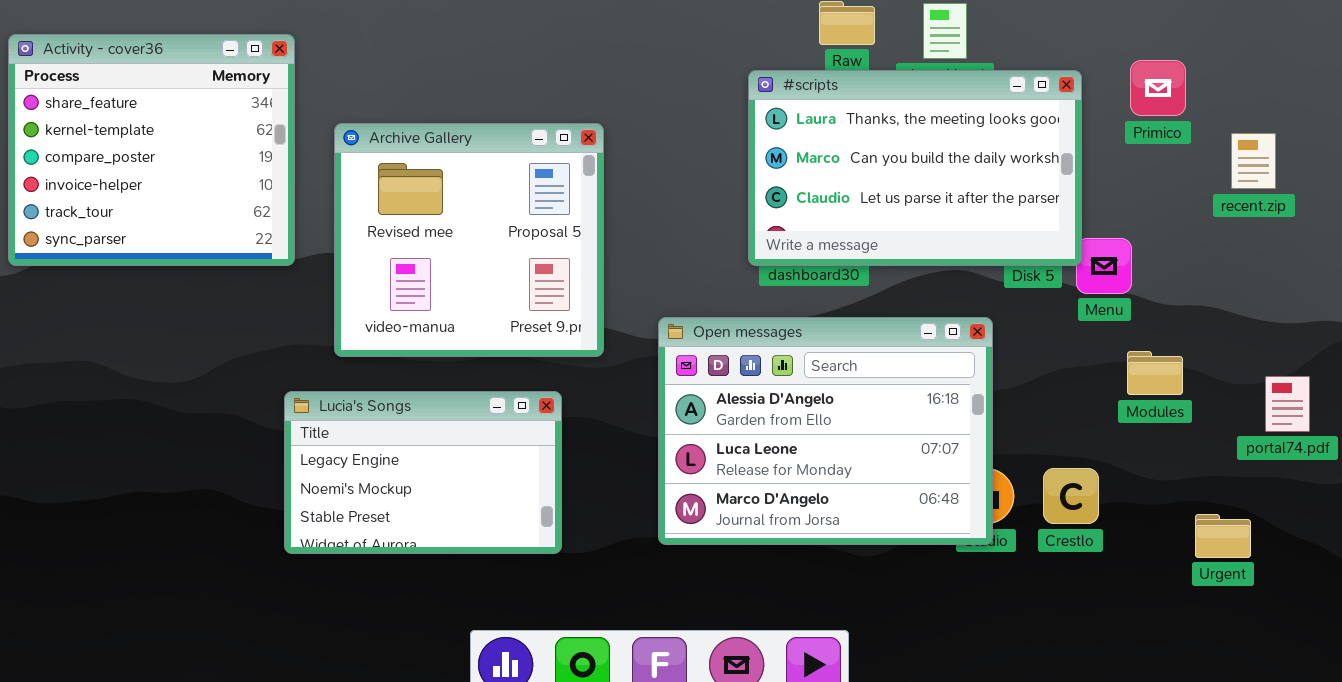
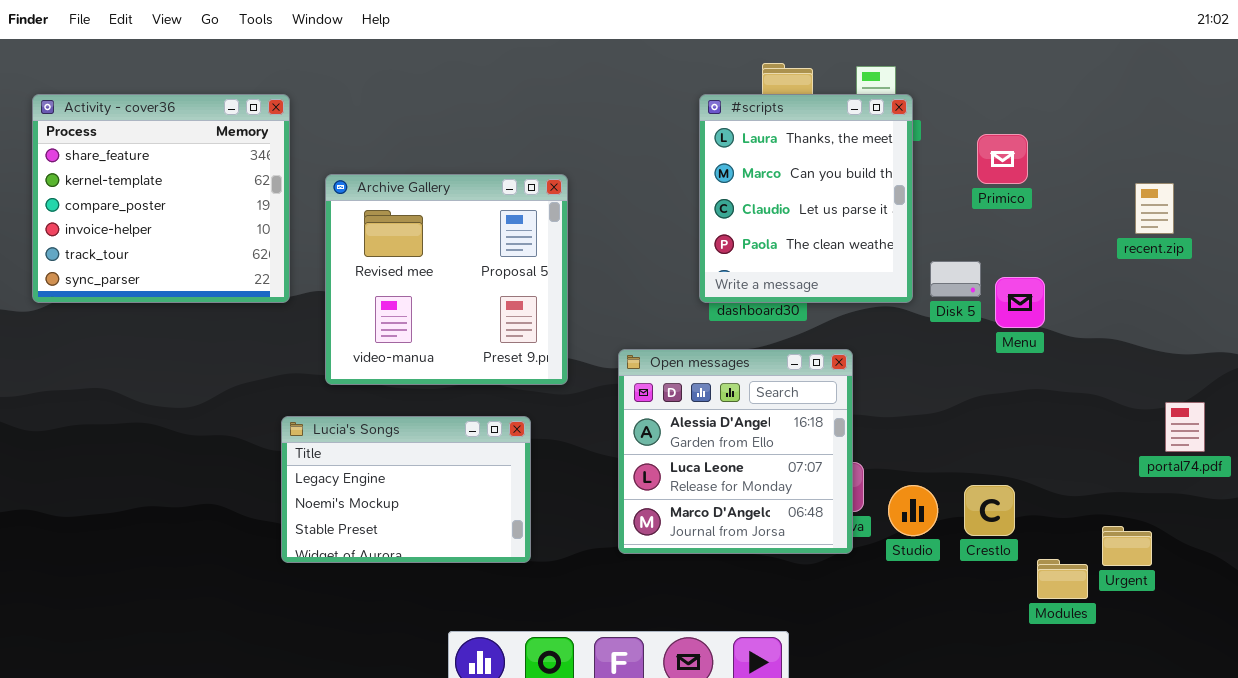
Primico: [1130,60,1186,116] -> [977,134,1028,184], moved
#scripts: [748,70,1082,266] -> [699,94,913,303], resized
Open messages: [658,317,993,545] -> [618,349,853,554], resized
Modules: [1127,351,1183,395] -> [1037,559,1088,599], moved

